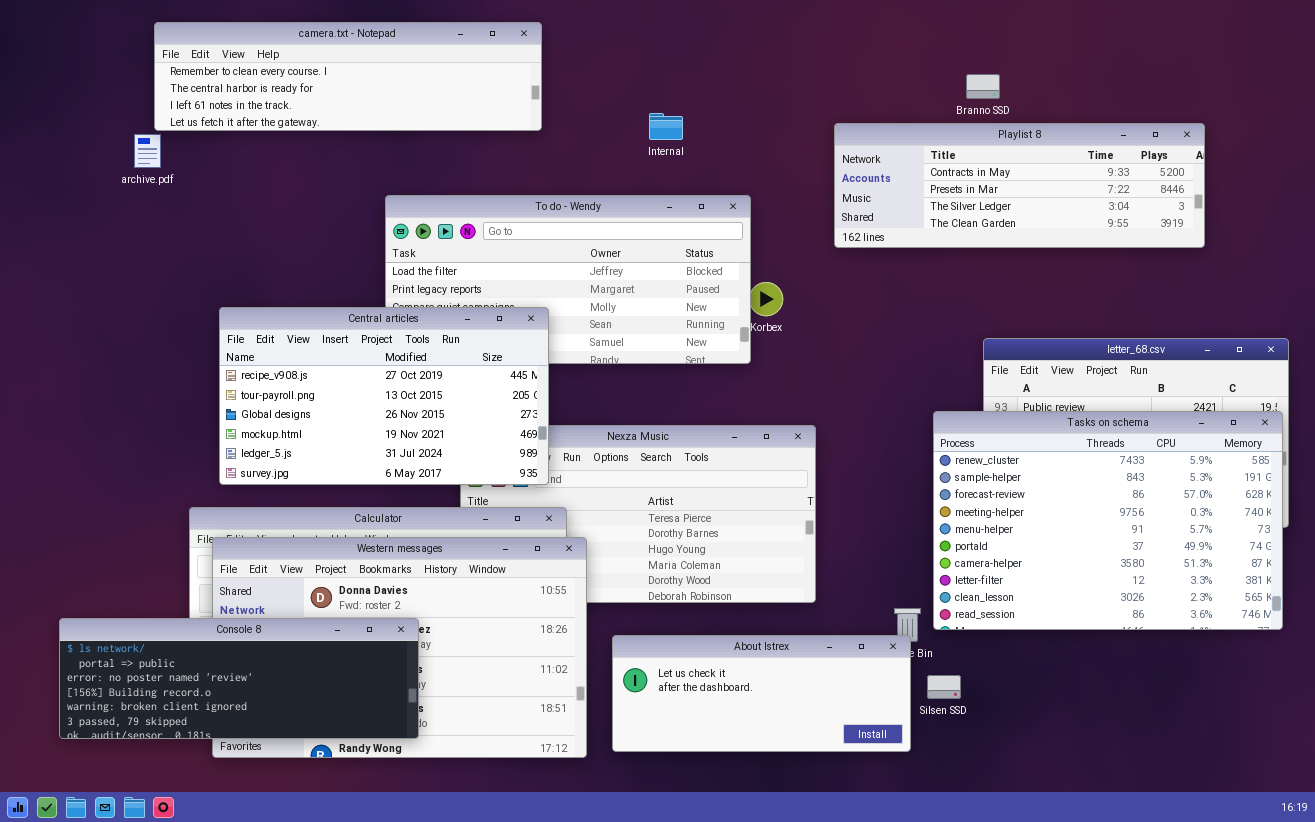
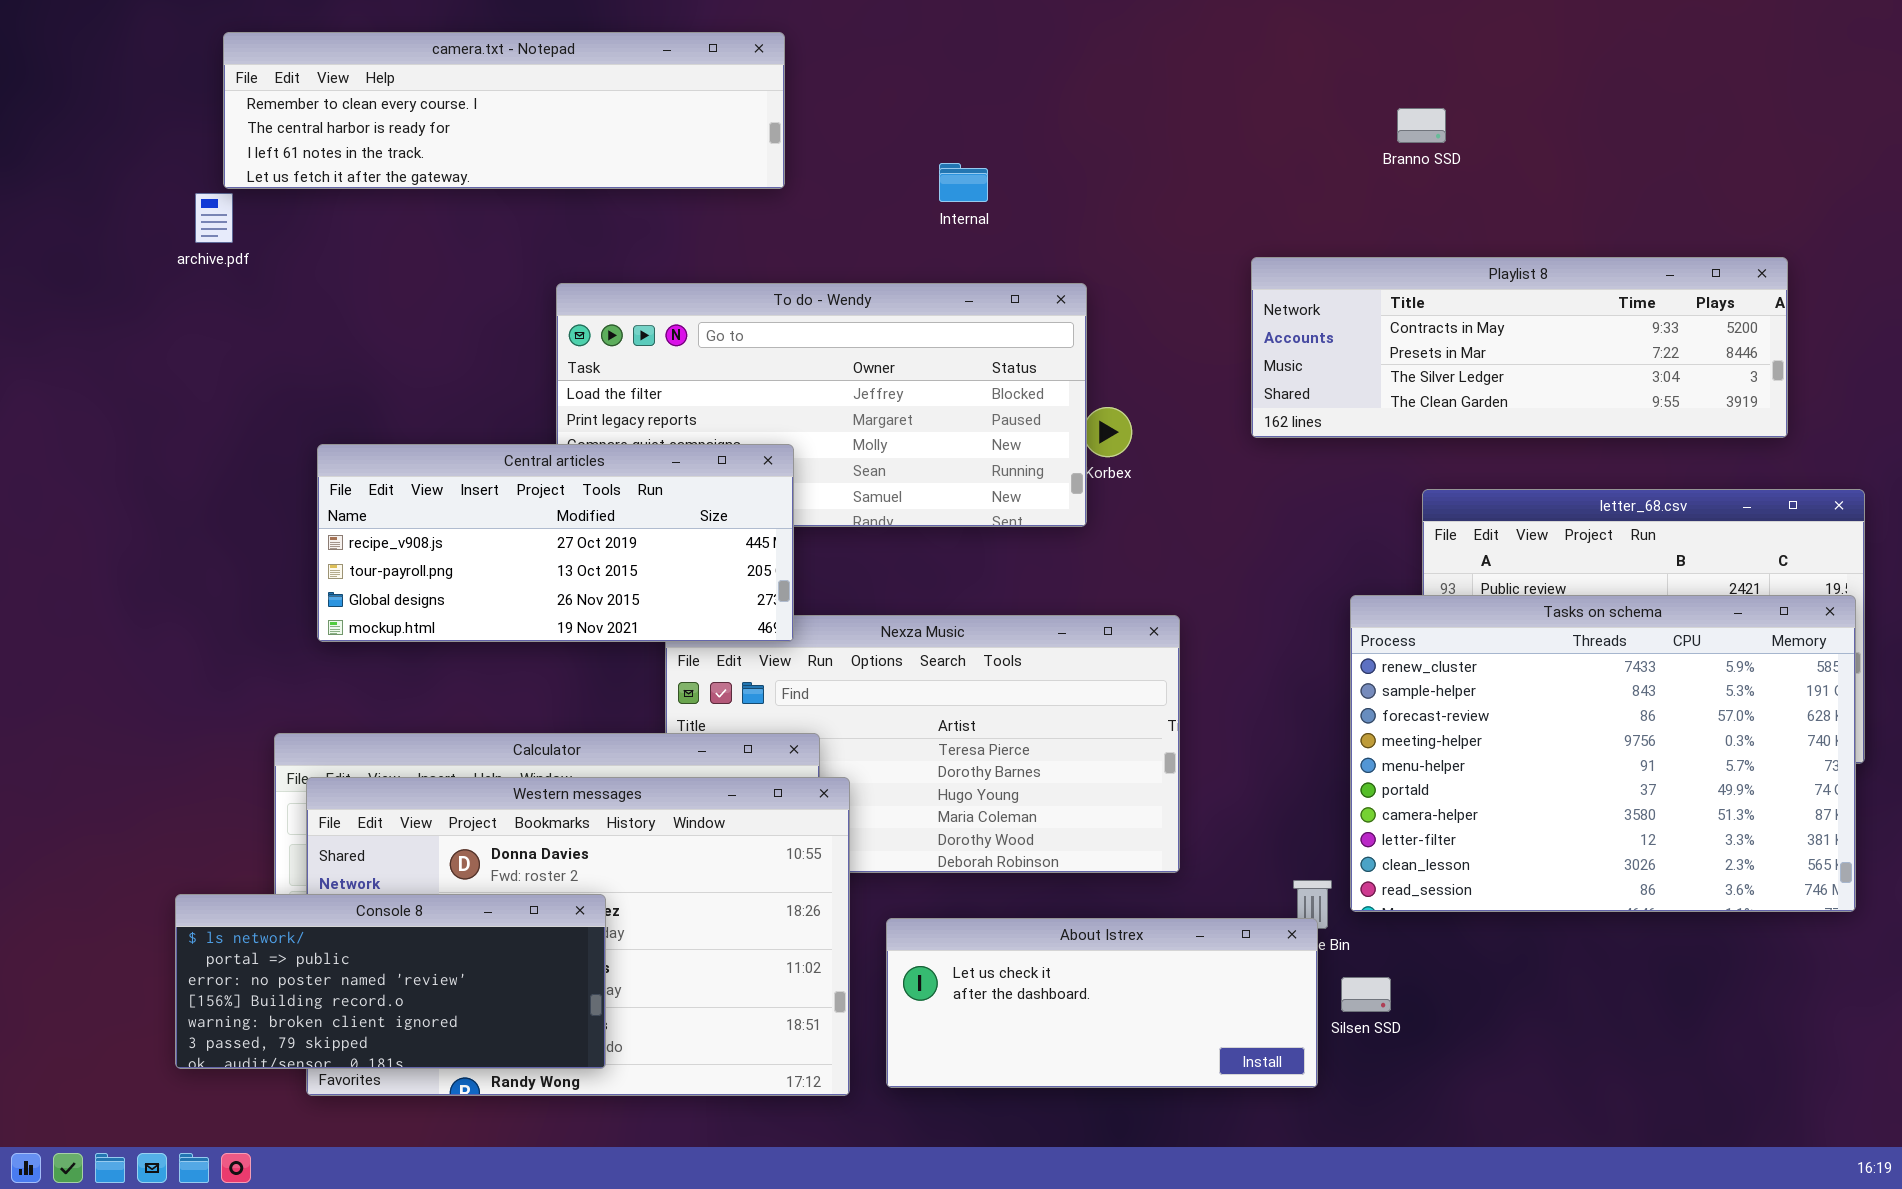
Playlist 8: [834,123,1205,248] -> [1251,257,1788,438], moved
Central articles: [219,307,549,485] -> [317,444,794,642], resized
Console 8: [59,618,419,739] -> [175,894,606,1069], resized

